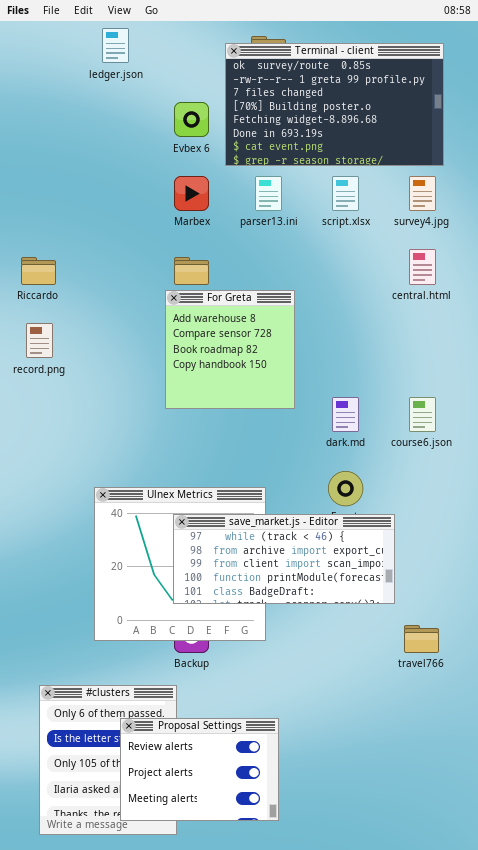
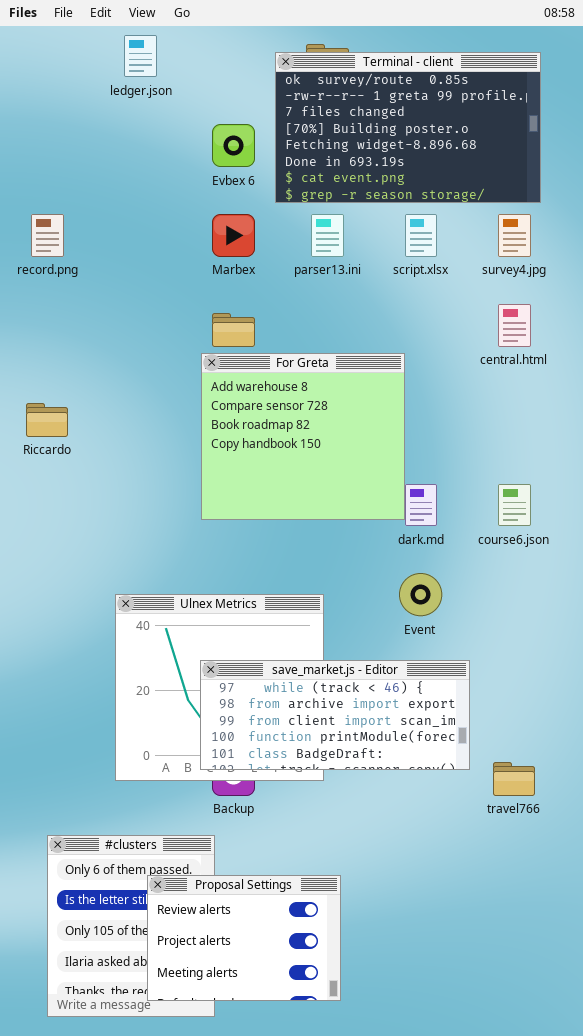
Riccardo: [21,257,56,285] -> [26,403,68,437], moved
For Greta: [165,290,295,409] -> [201,353,405,520], resized
record.png: [26,323,53,358] -> [31,214,64,257], moved
save_market.js - Editor: [173,514,395,604] -> [200,660,470,770], moved

